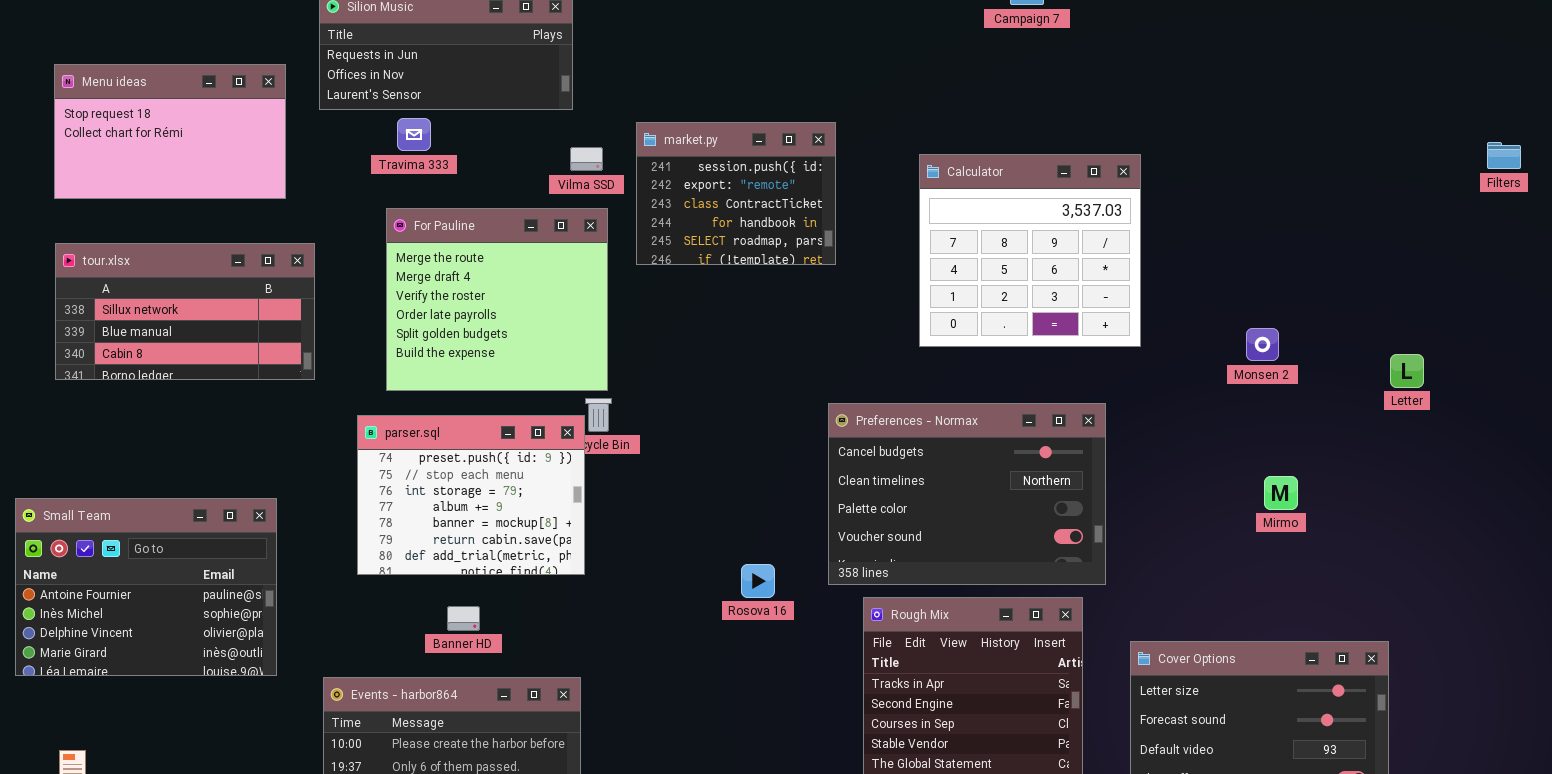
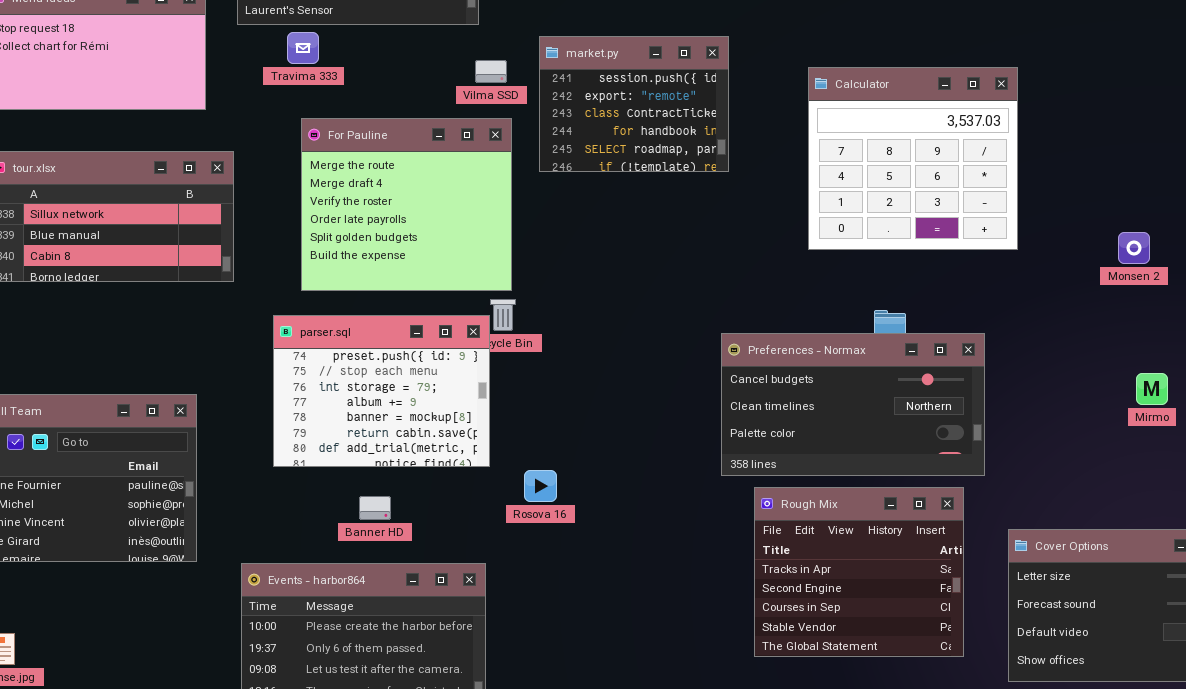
Travima 333: [397,118,431,151] -> [287,32,319,64], moved
Preferences - Normax: [828,403,1106,585] -> [721,333,985,476], resized
Rosova 16: [741,564,775,598] -> [524,470,557,502], moved

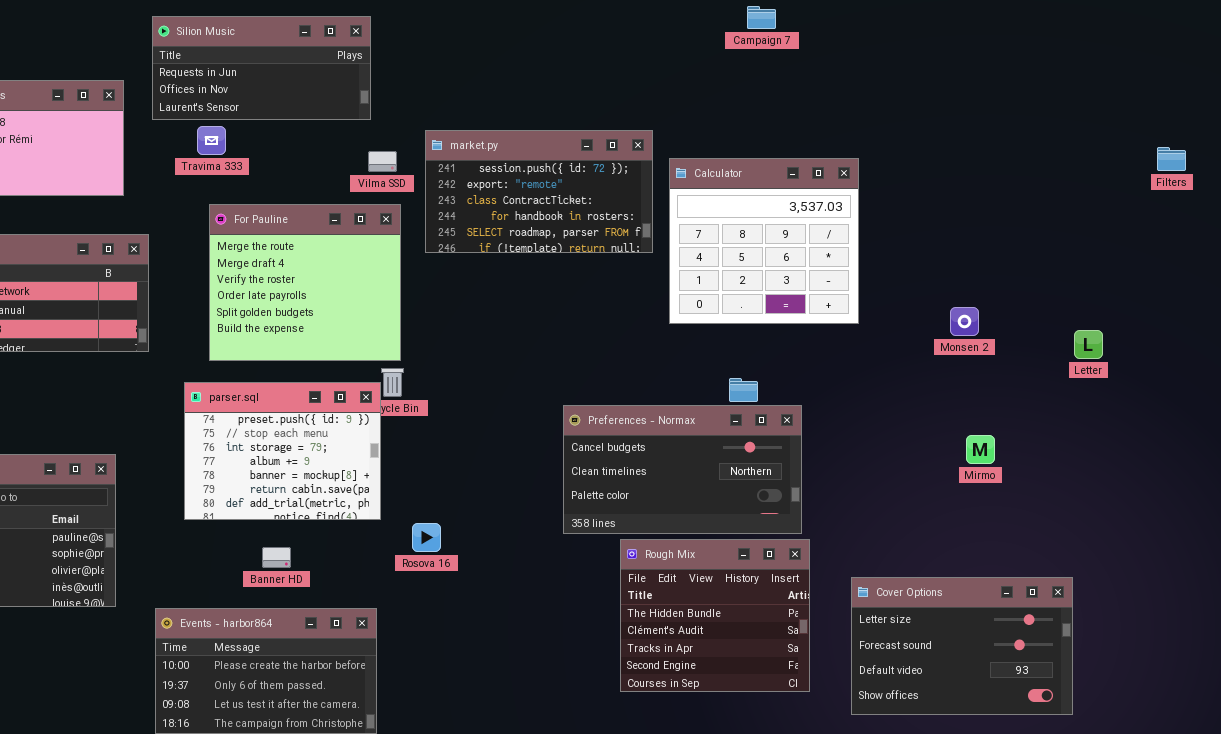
market.py: [539,36,729,172] -> [425,130,653,253], resized
Preferences - Normax: [721,333,985,476] -> [563,405,802,534], moved
Rough Mix: [754,487,964,657] -> [620,539,810,692], scrolled up 2 rows

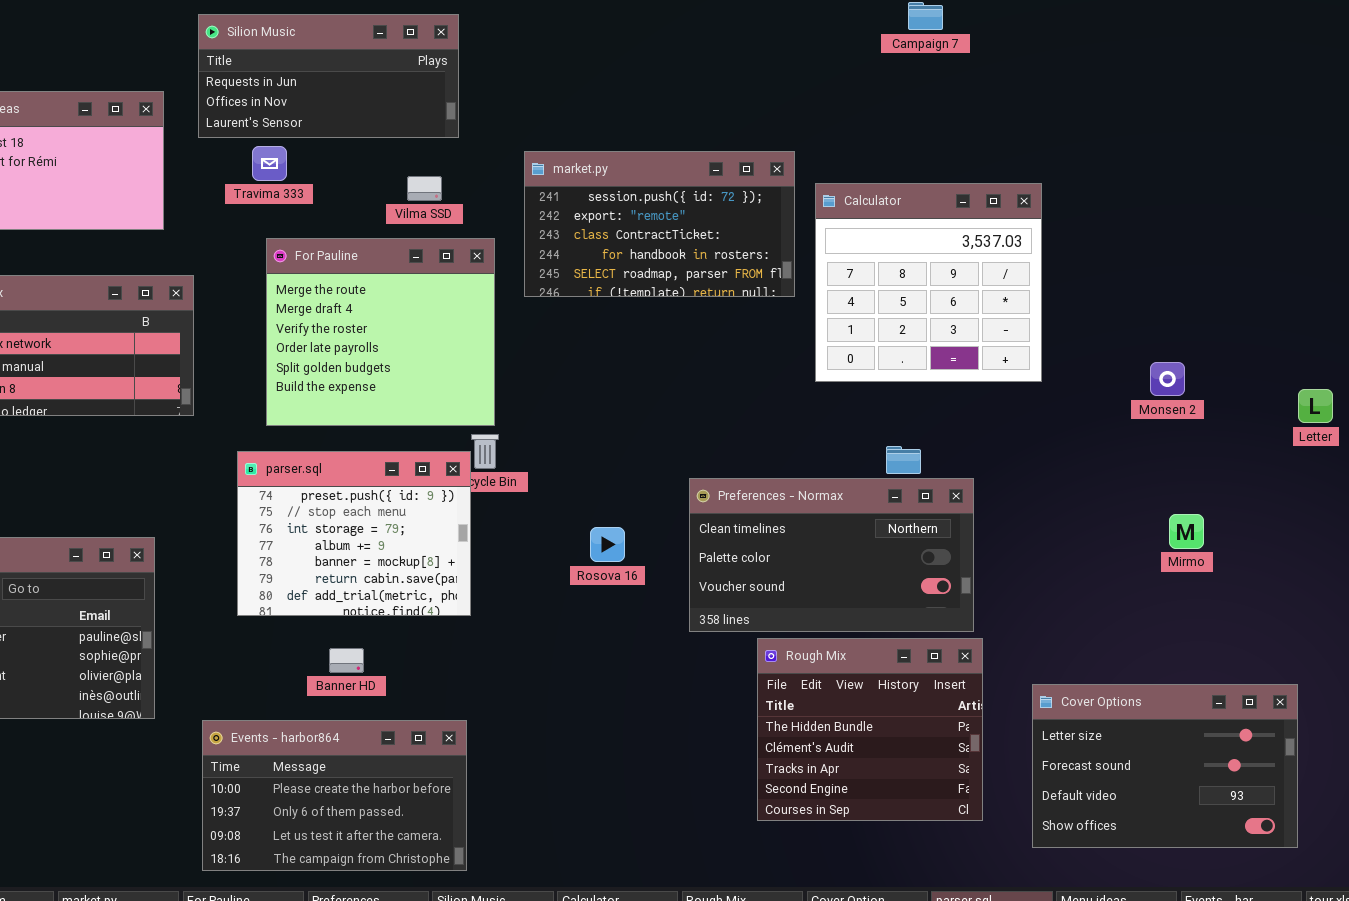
Vilma SSD: [368,151,397,172] -> [407,176,442,201], moved
Preferences - Normax: [563,405,802,534] -> [689,478,974,632], scrolled down 1 row
Rosova 16: [412,523,441,552] -> [590,527,625,562], moved

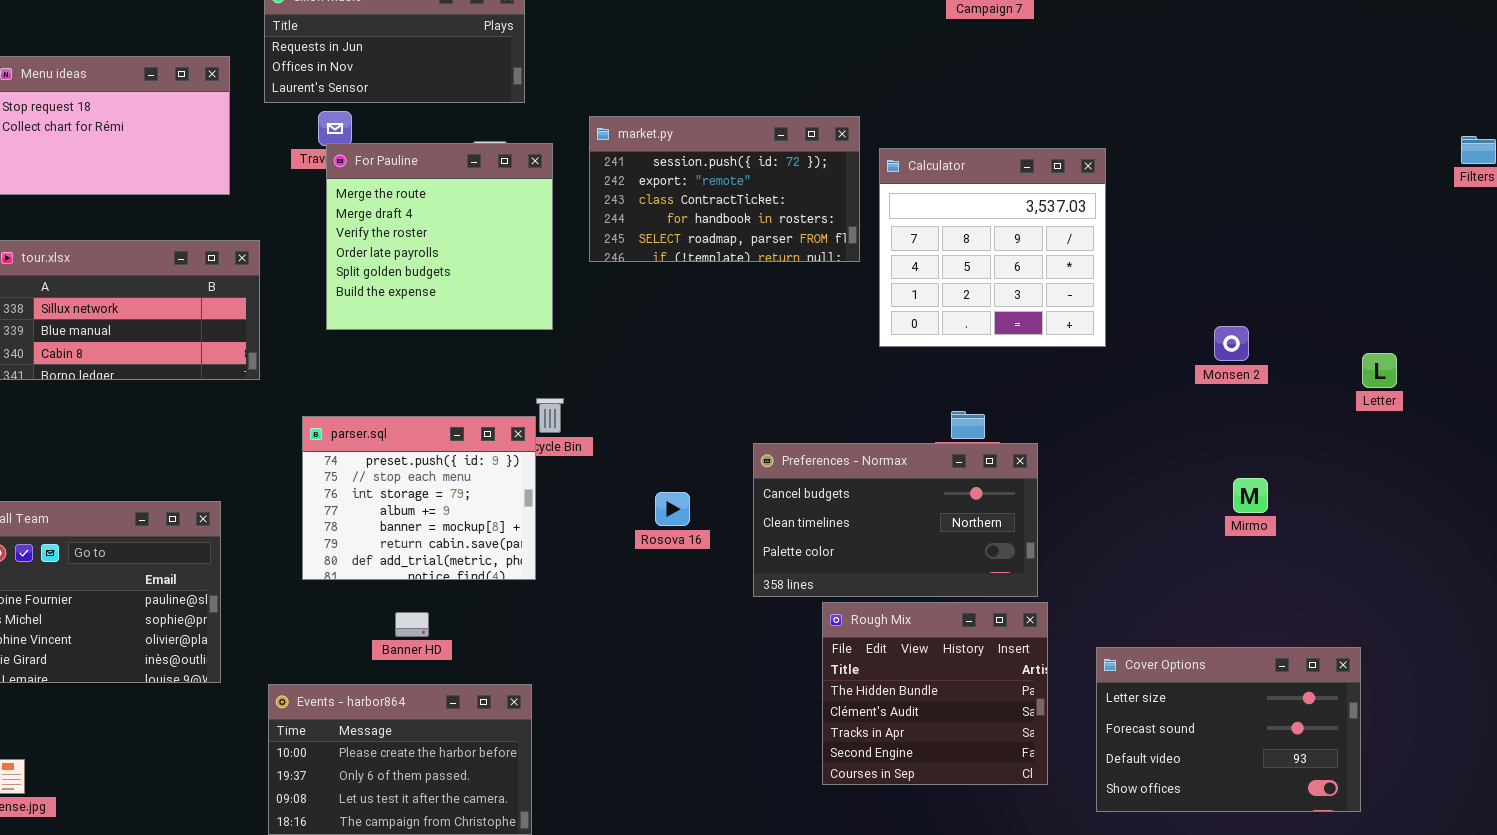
For Pauline: [266,238,495,426] -> [326,143,553,330], moved
Preferences - Normax: [689,478,974,632] -> [753,443,1038,597], scrolled up 1 row

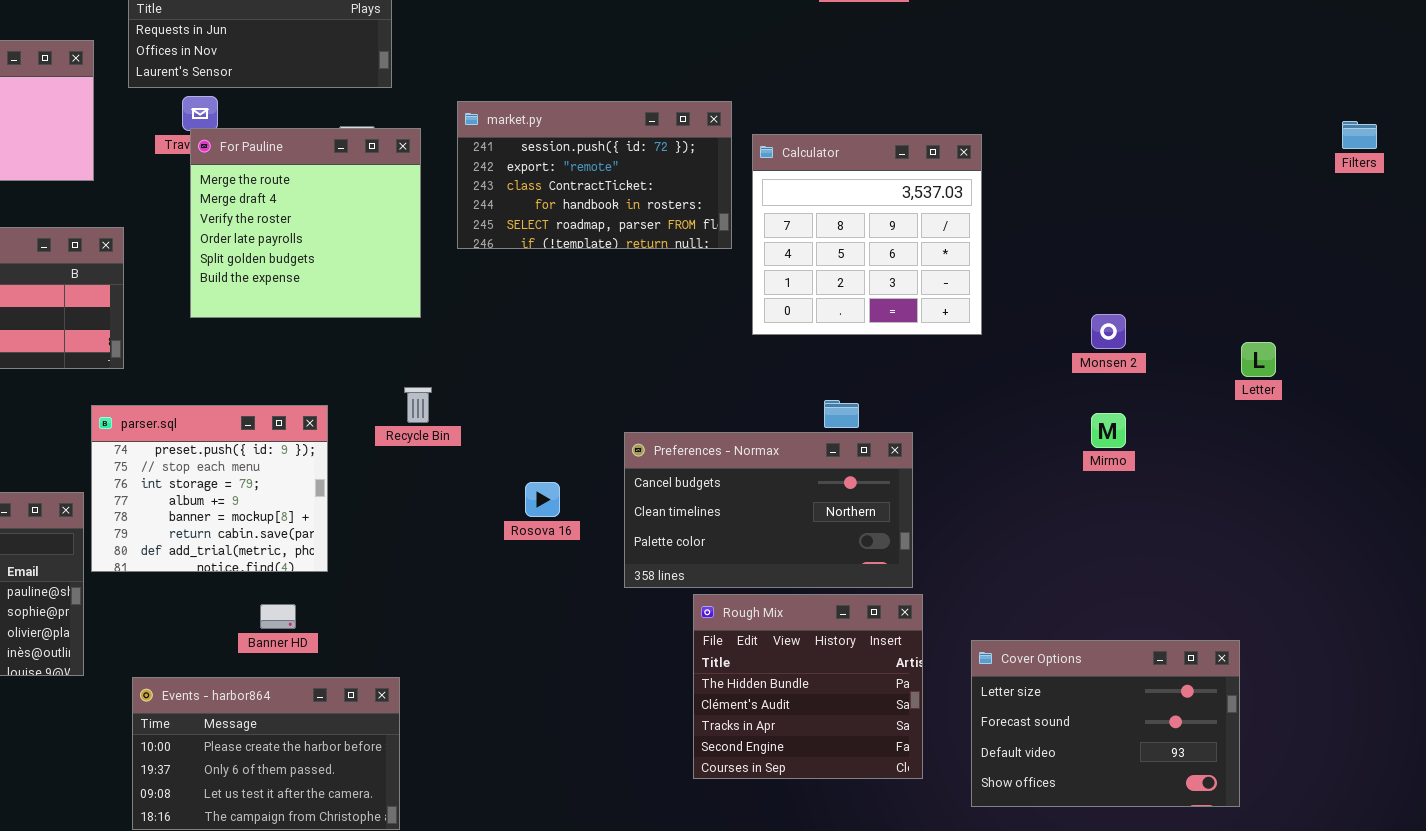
parser.sql: [302,416,536,580] -> [91,405,328,572], moved
Mirmo: [1233,478,1268,513] -> [1091,413,1126,448], moved

